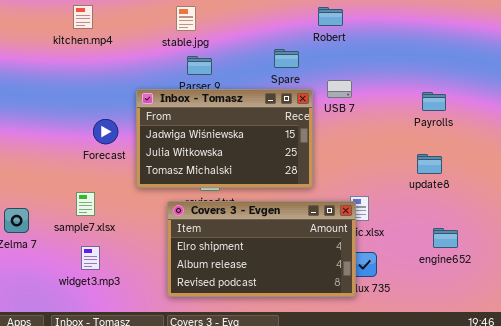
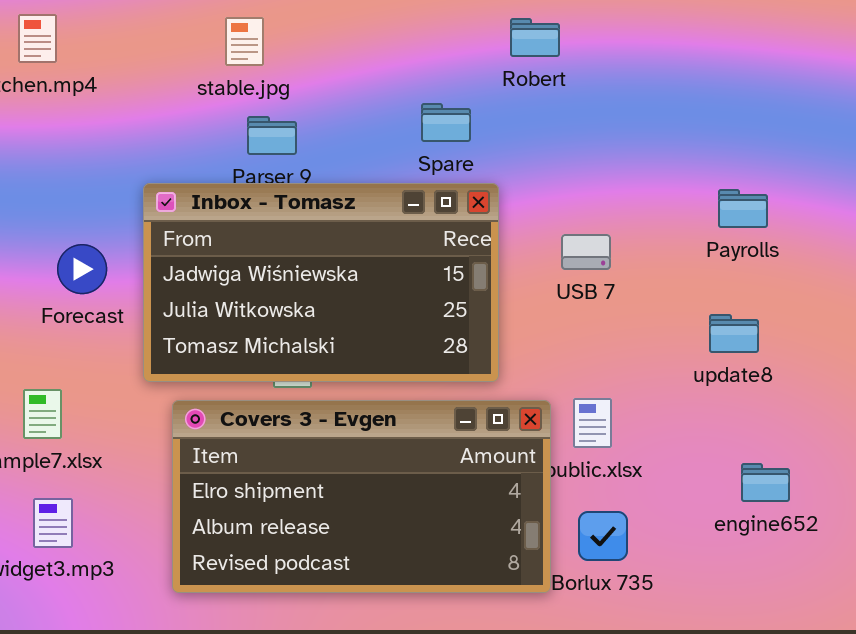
USB 7: [327,80,352,98] -> [561,234,611,270], moved
Covers 3 - Evgen: [167,201,356,297] -> [172,400,551,593], moved

